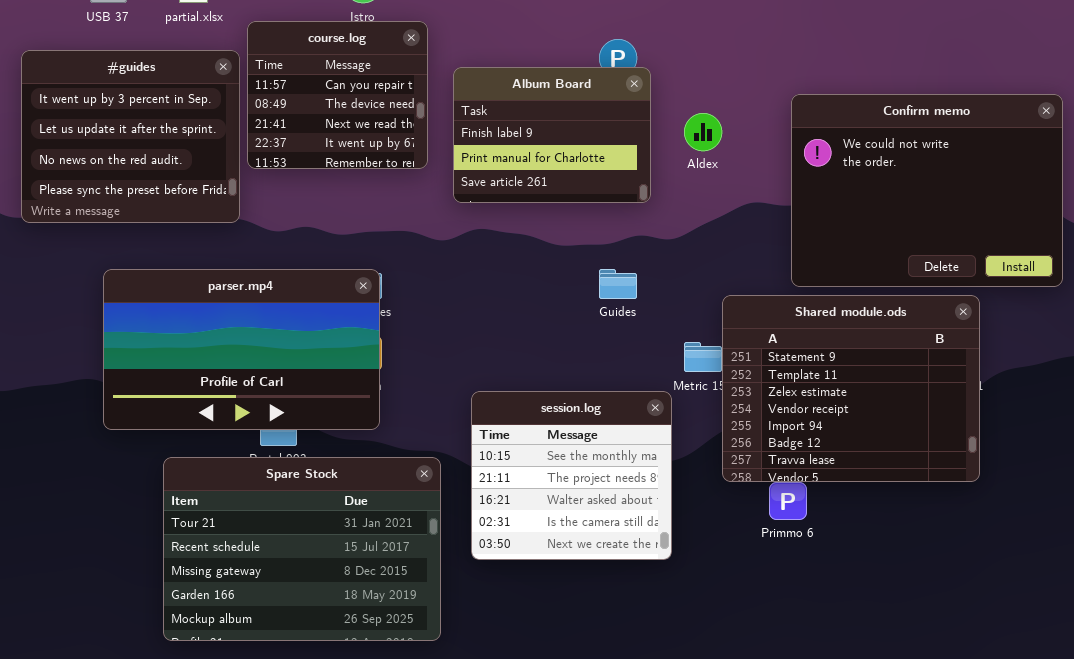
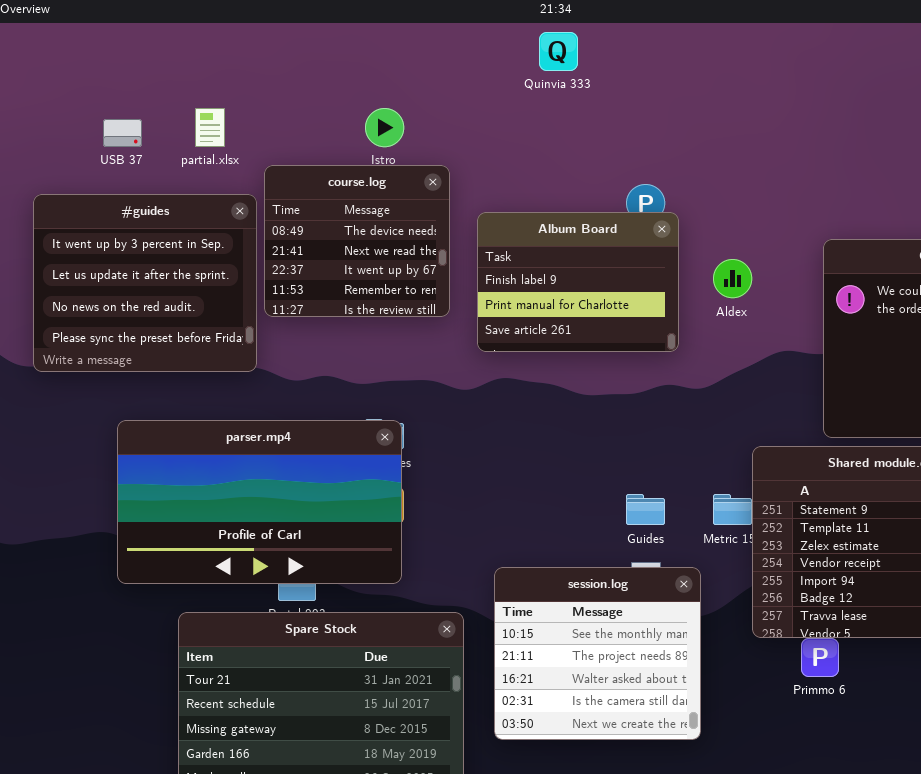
course.log: [247,21,428,169] -> [264,165,450,317], scrolled down 1 row
Guides: [599,269,637,299] -> [626,494,665,525], moved
session.log: [471,391,672,560] -> [494,567,701,740], moved

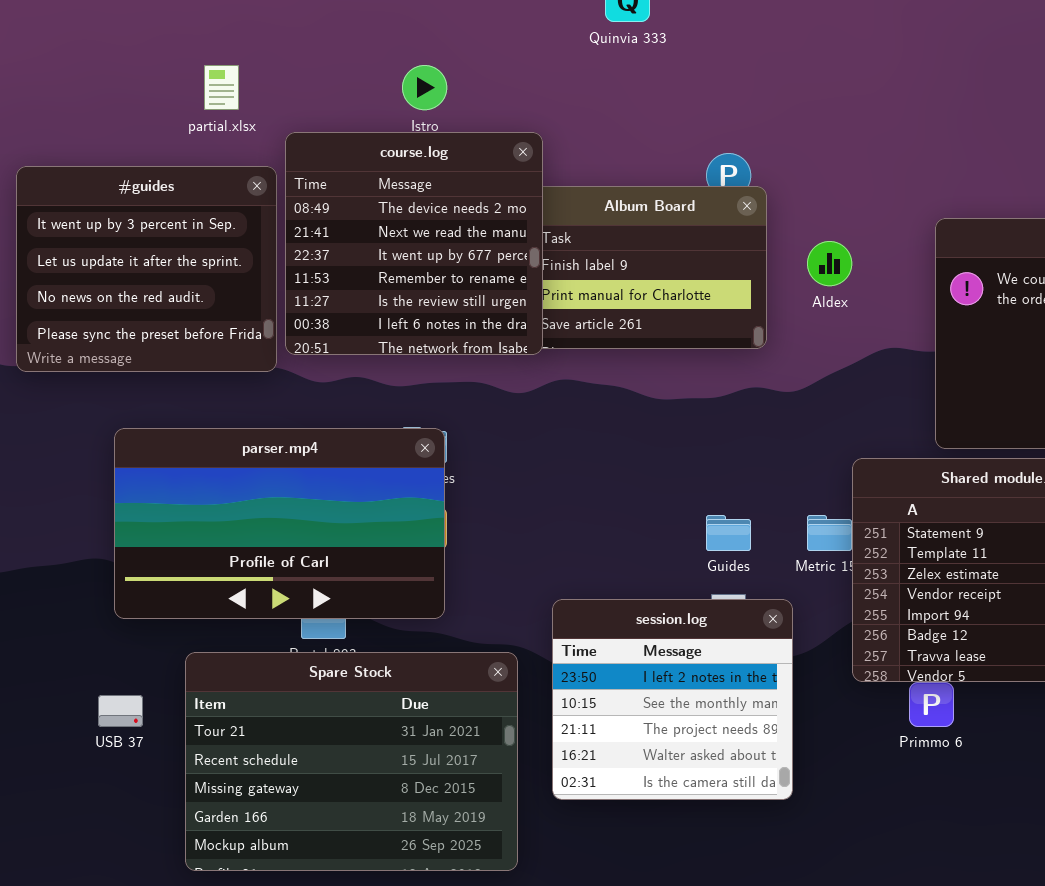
USB 37: [103,119,142,147] -> [98,695,143,727], moved
course.log: [264,165,450,317] -> [285,132,543,355], resized
session.log: [494,567,701,740] -> [552,599,793,800], scrolled up 1 row

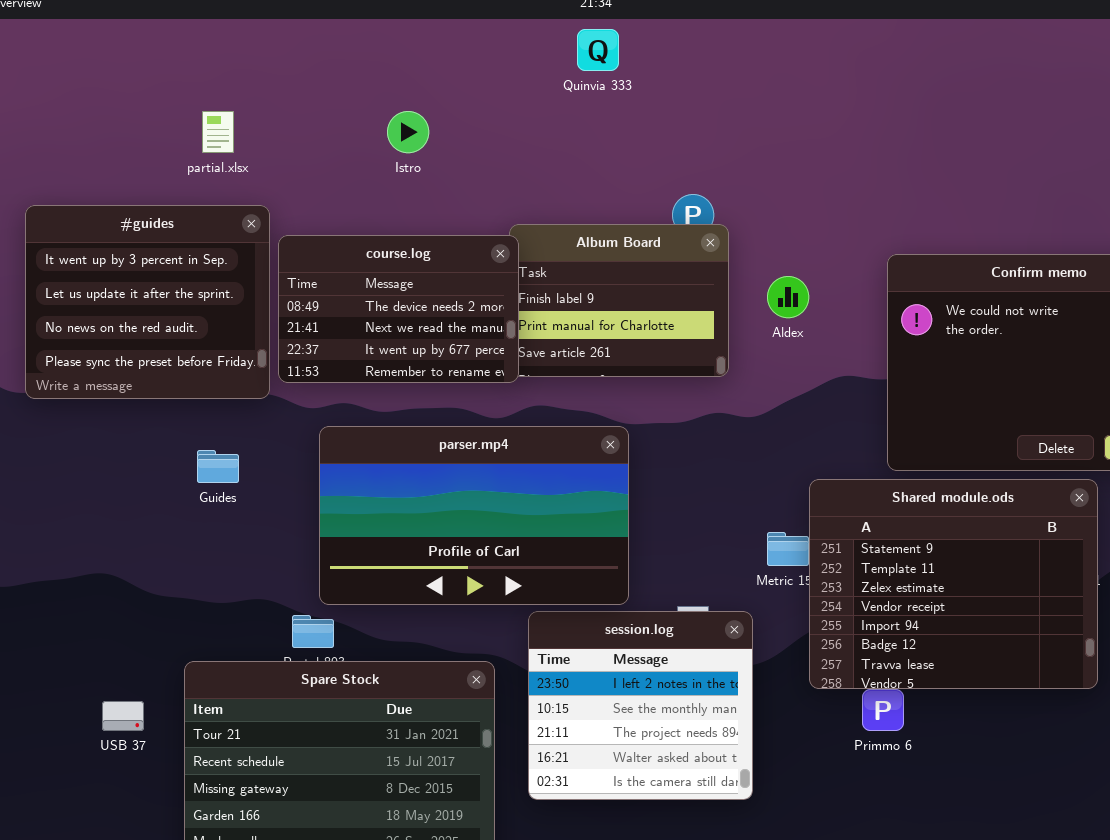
course.log: [285,132,543,355] -> [278,235,519,383], resized
parser.mp4: [114,428,445,619] -> [319,426,629,605], moved
Guides: [706,515,751,551] -> [197,450,239,483], moved

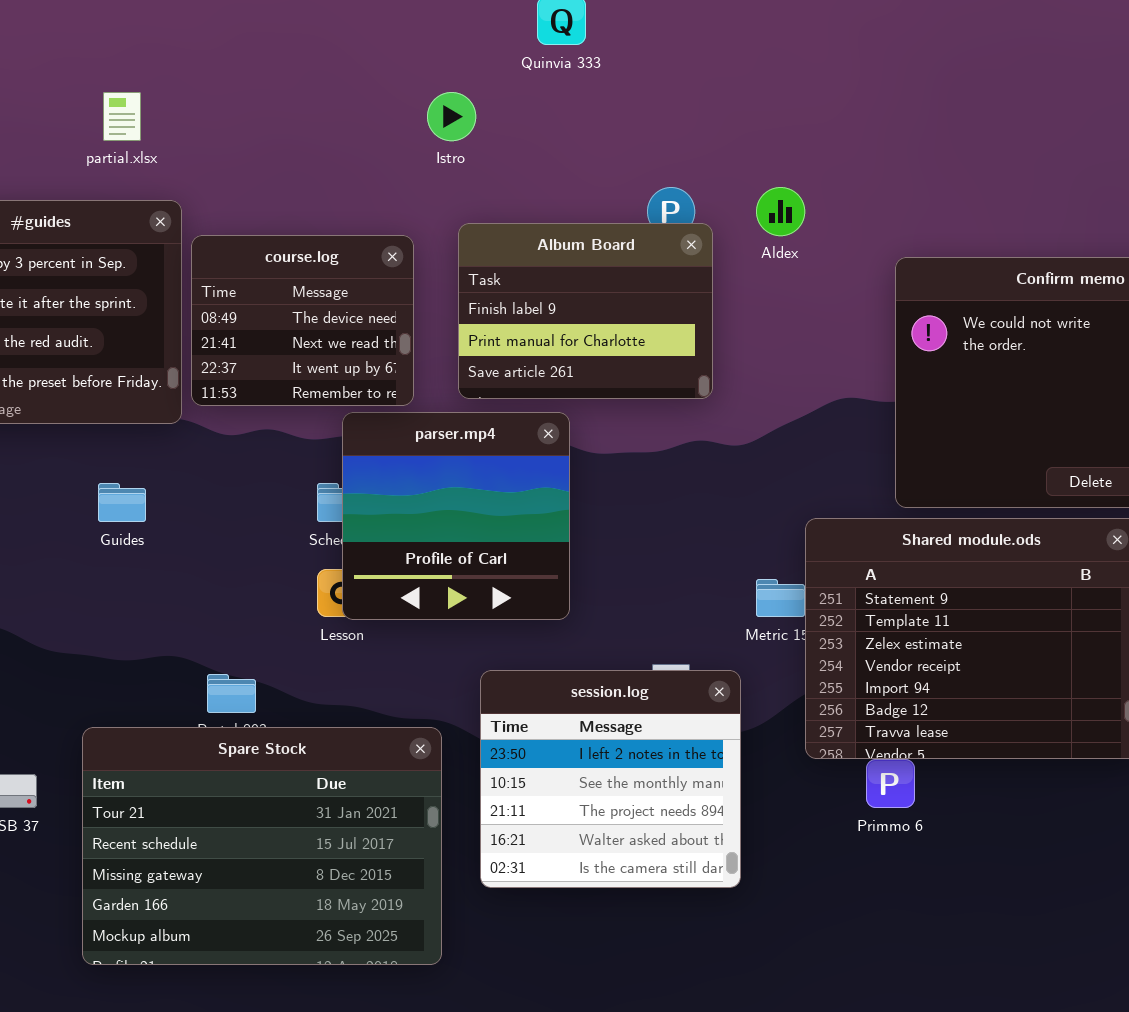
Istro: [387,111,429,153] -> [427,92,476,141], moved
course.log: [278,235,519,383] -> [191,235,414,406], resized
Aldex: [767,276,809,318] -> [756,187,805,236], moved
parser.mp4: [319,426,629,605] -> [342,412,570,620], moved, resized

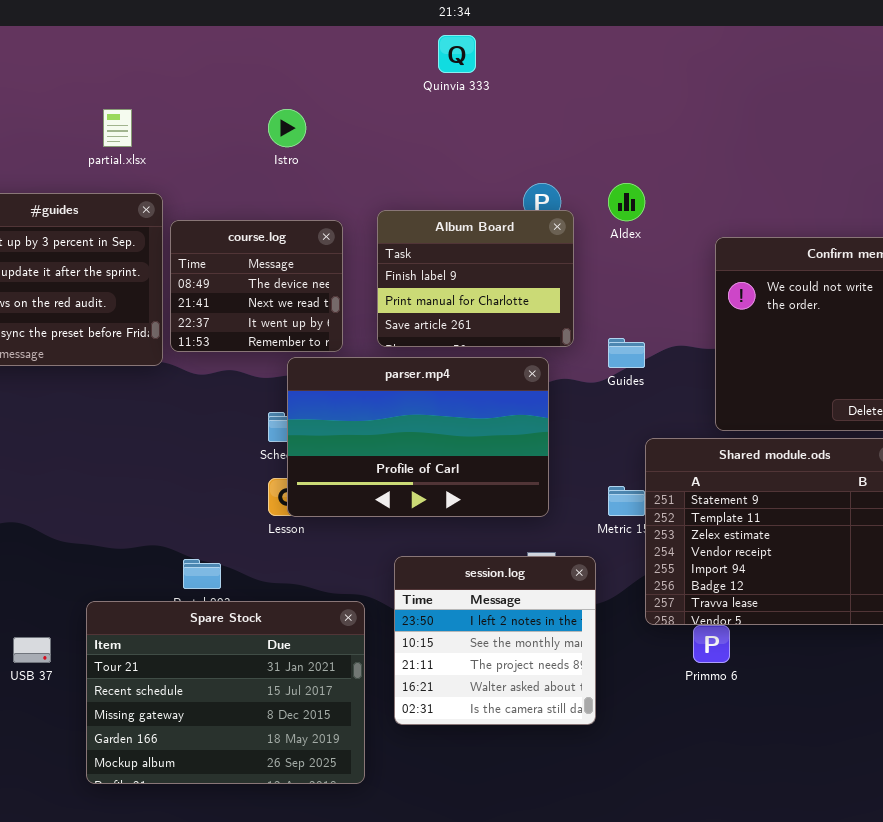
Istro: [427,92,476,141] -> [268,109,306,147], moved
parser.mp4: [342,412,570,620] -> [287,357,549,517], resized
Guides: [98,483,146,522] -> [608,338,645,368], moved

